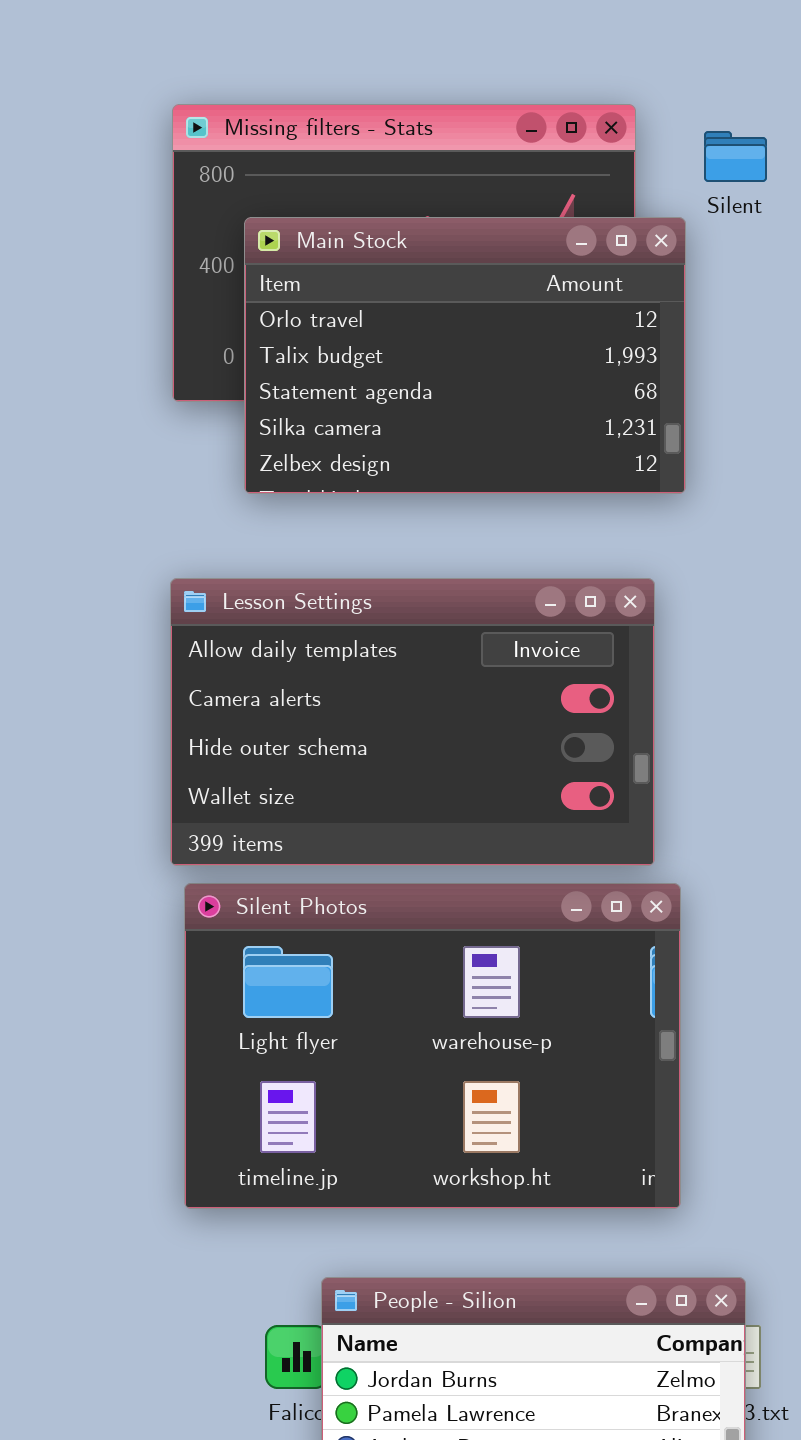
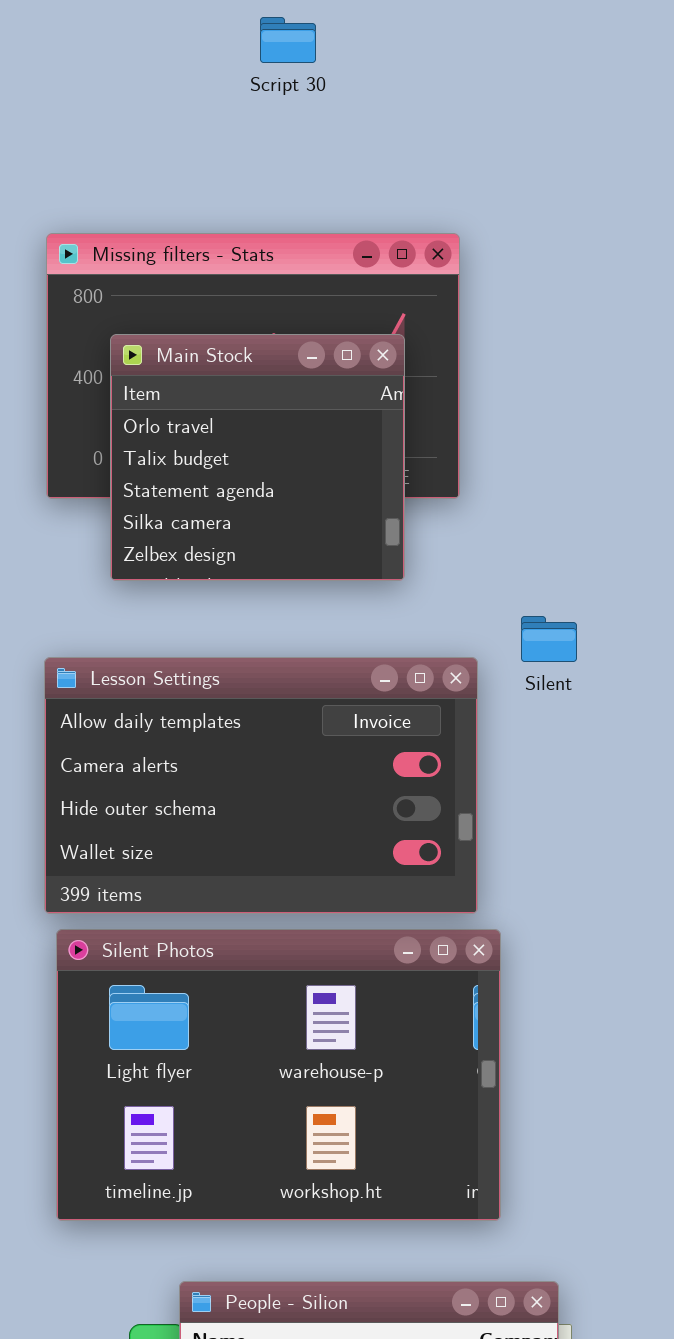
Silent: [704,131,767,182] -> [521,616,577,662], moved
Main Stock: [244,217,686,494] -> [110,334,405,581], resized

